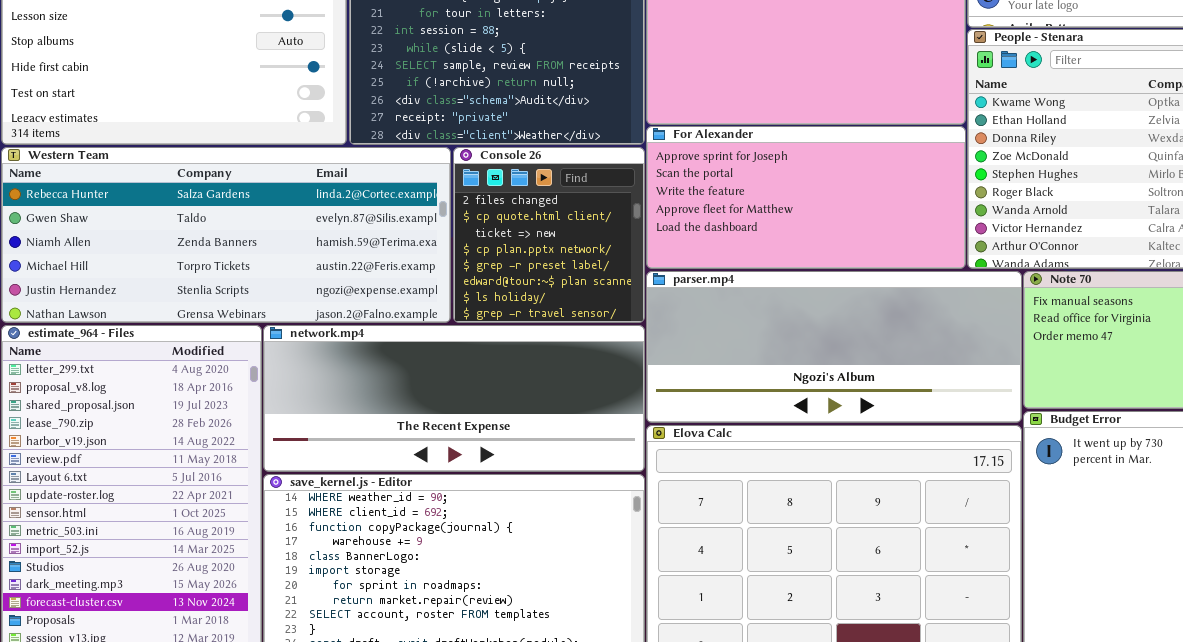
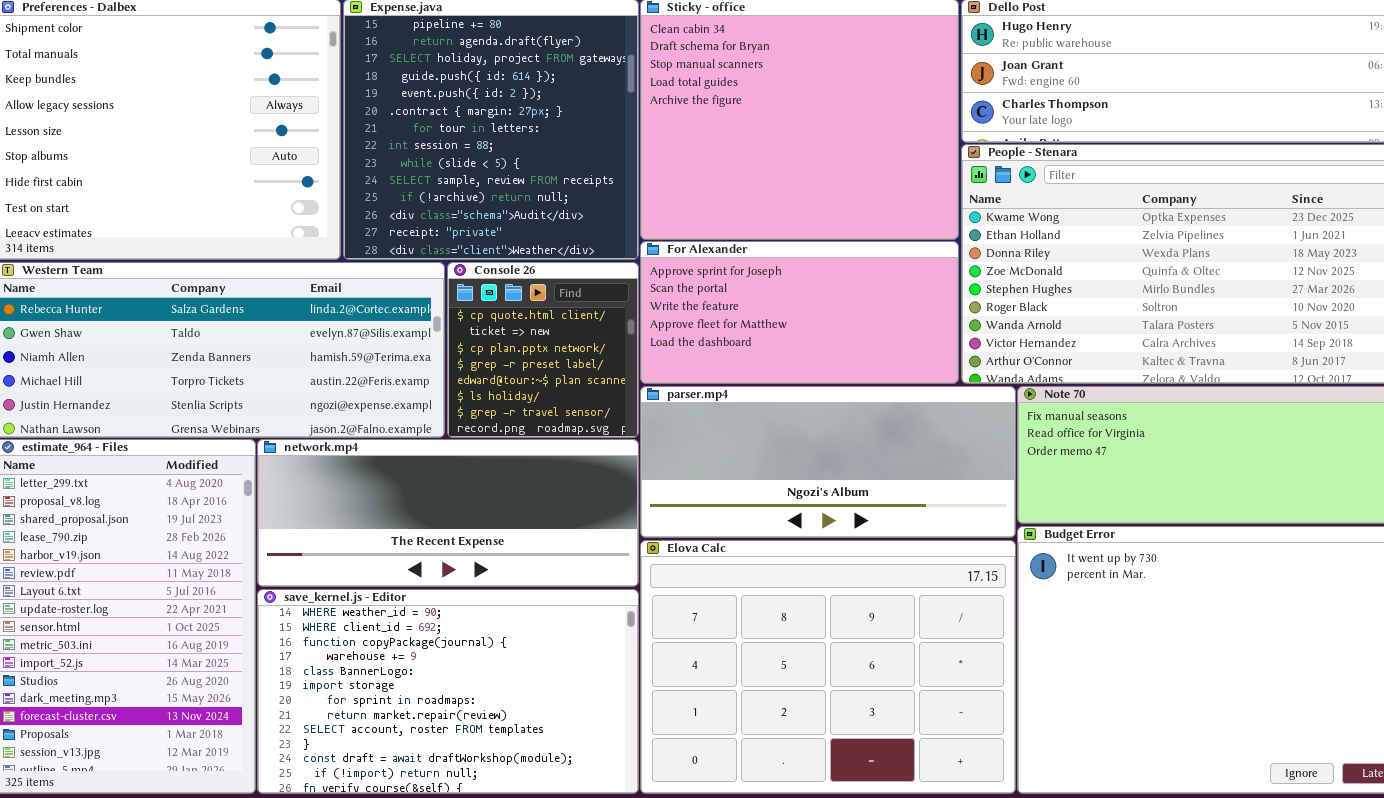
Console 26: [453,147,645,323] -> [447,262,639,438], scrolled down 1 row

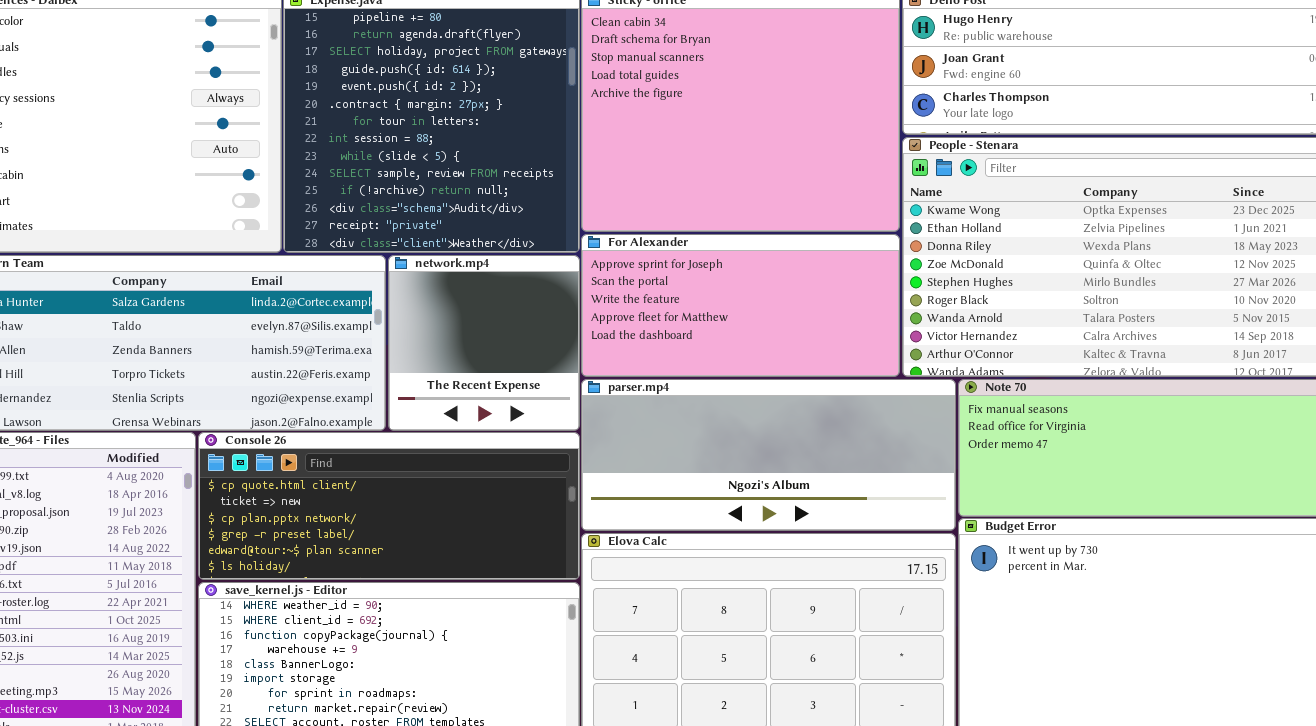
Console 26: [447,262,639,438] -> [198,432,580,580], moved, resized
network.mp4: [257,439,639,587] -> [388,255,580,431], moved, resized

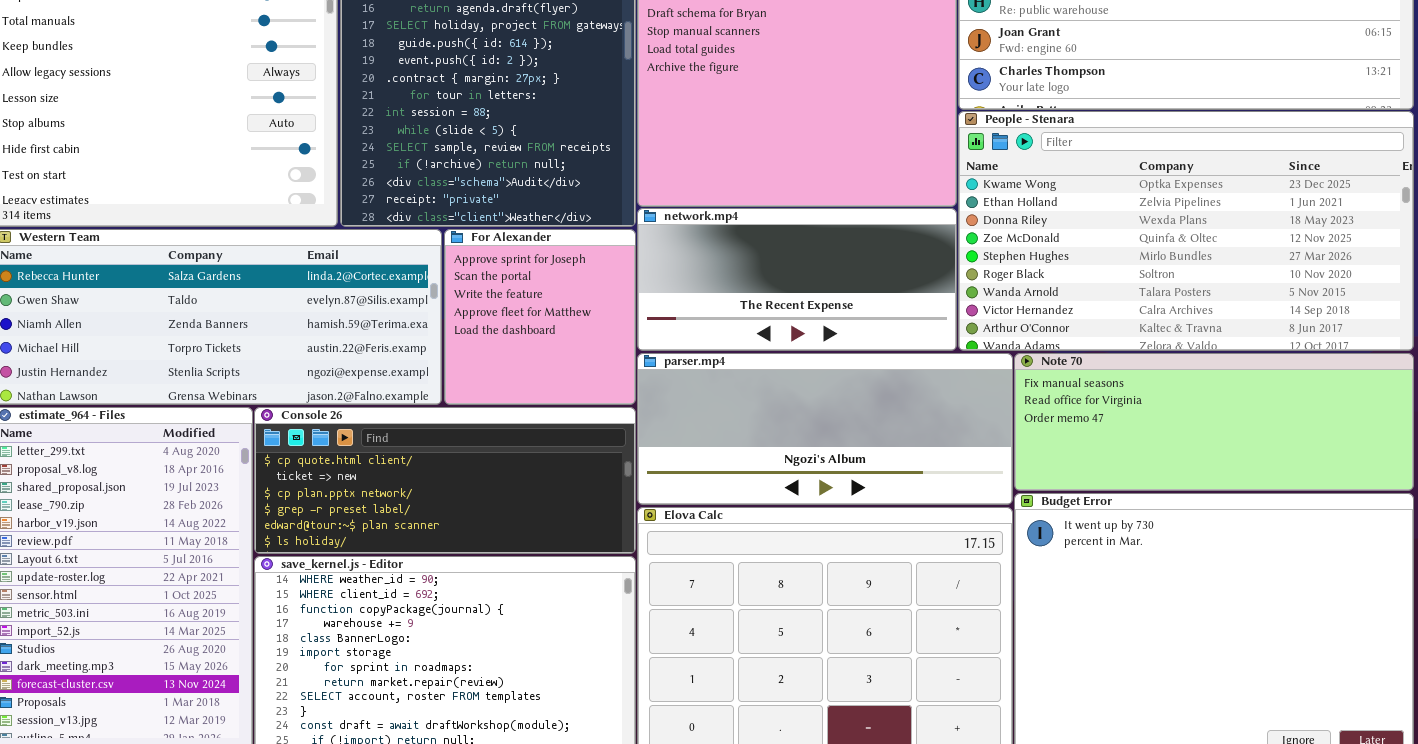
For Alexander: [581,234,900,377] -> [444,229,636,405], moved, resized
network.mp4: [388,255,580,431] -> [637,208,957,351], moved, resized

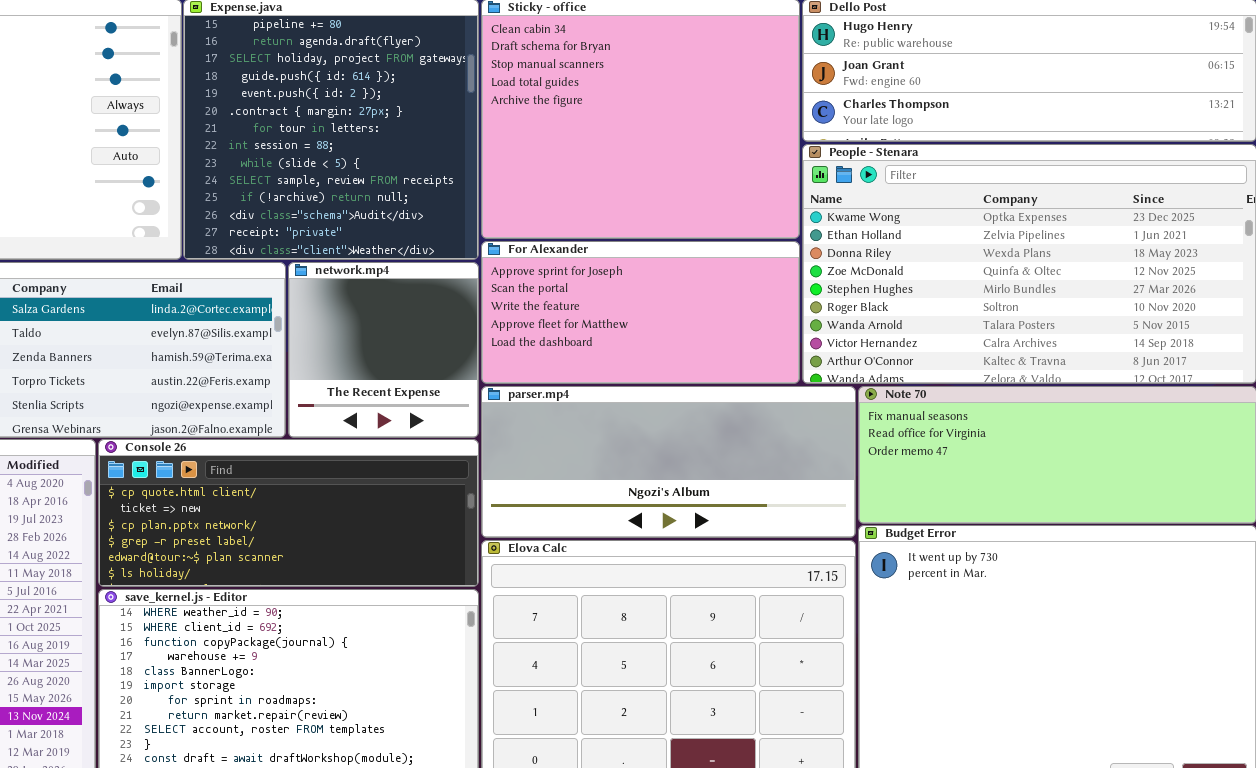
network.mp4: [637,208,957,351] -> [288,262,479,438], moved, resized
For Alexander: [444,229,636,405] -> [481,241,800,384], moved, resized

